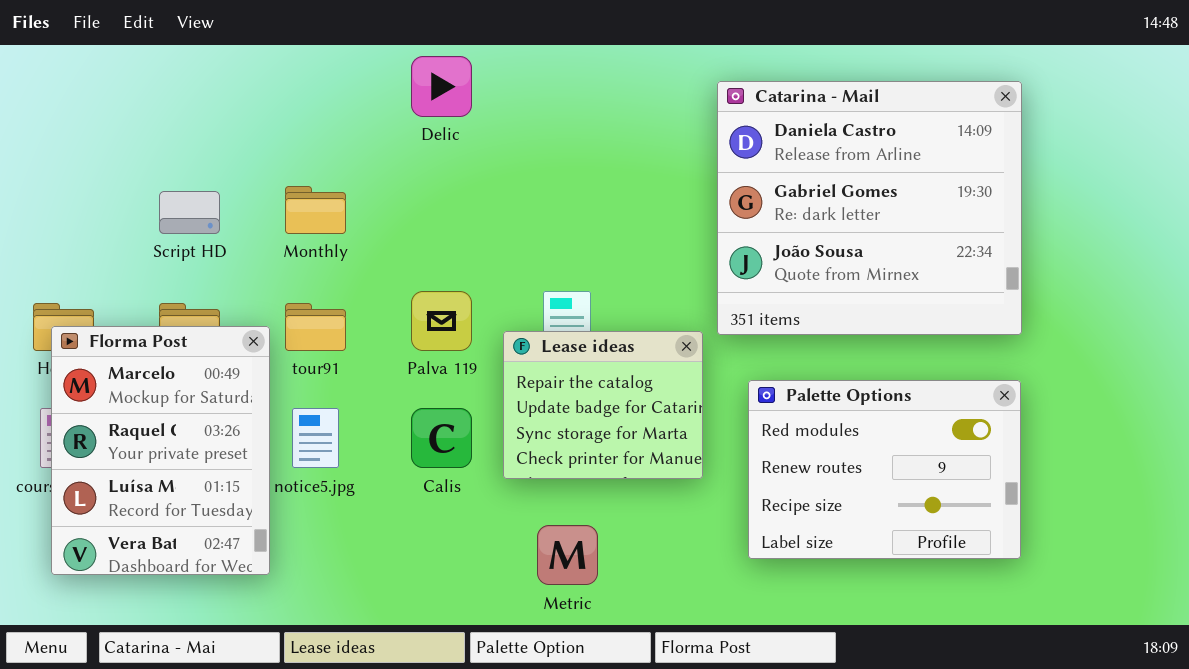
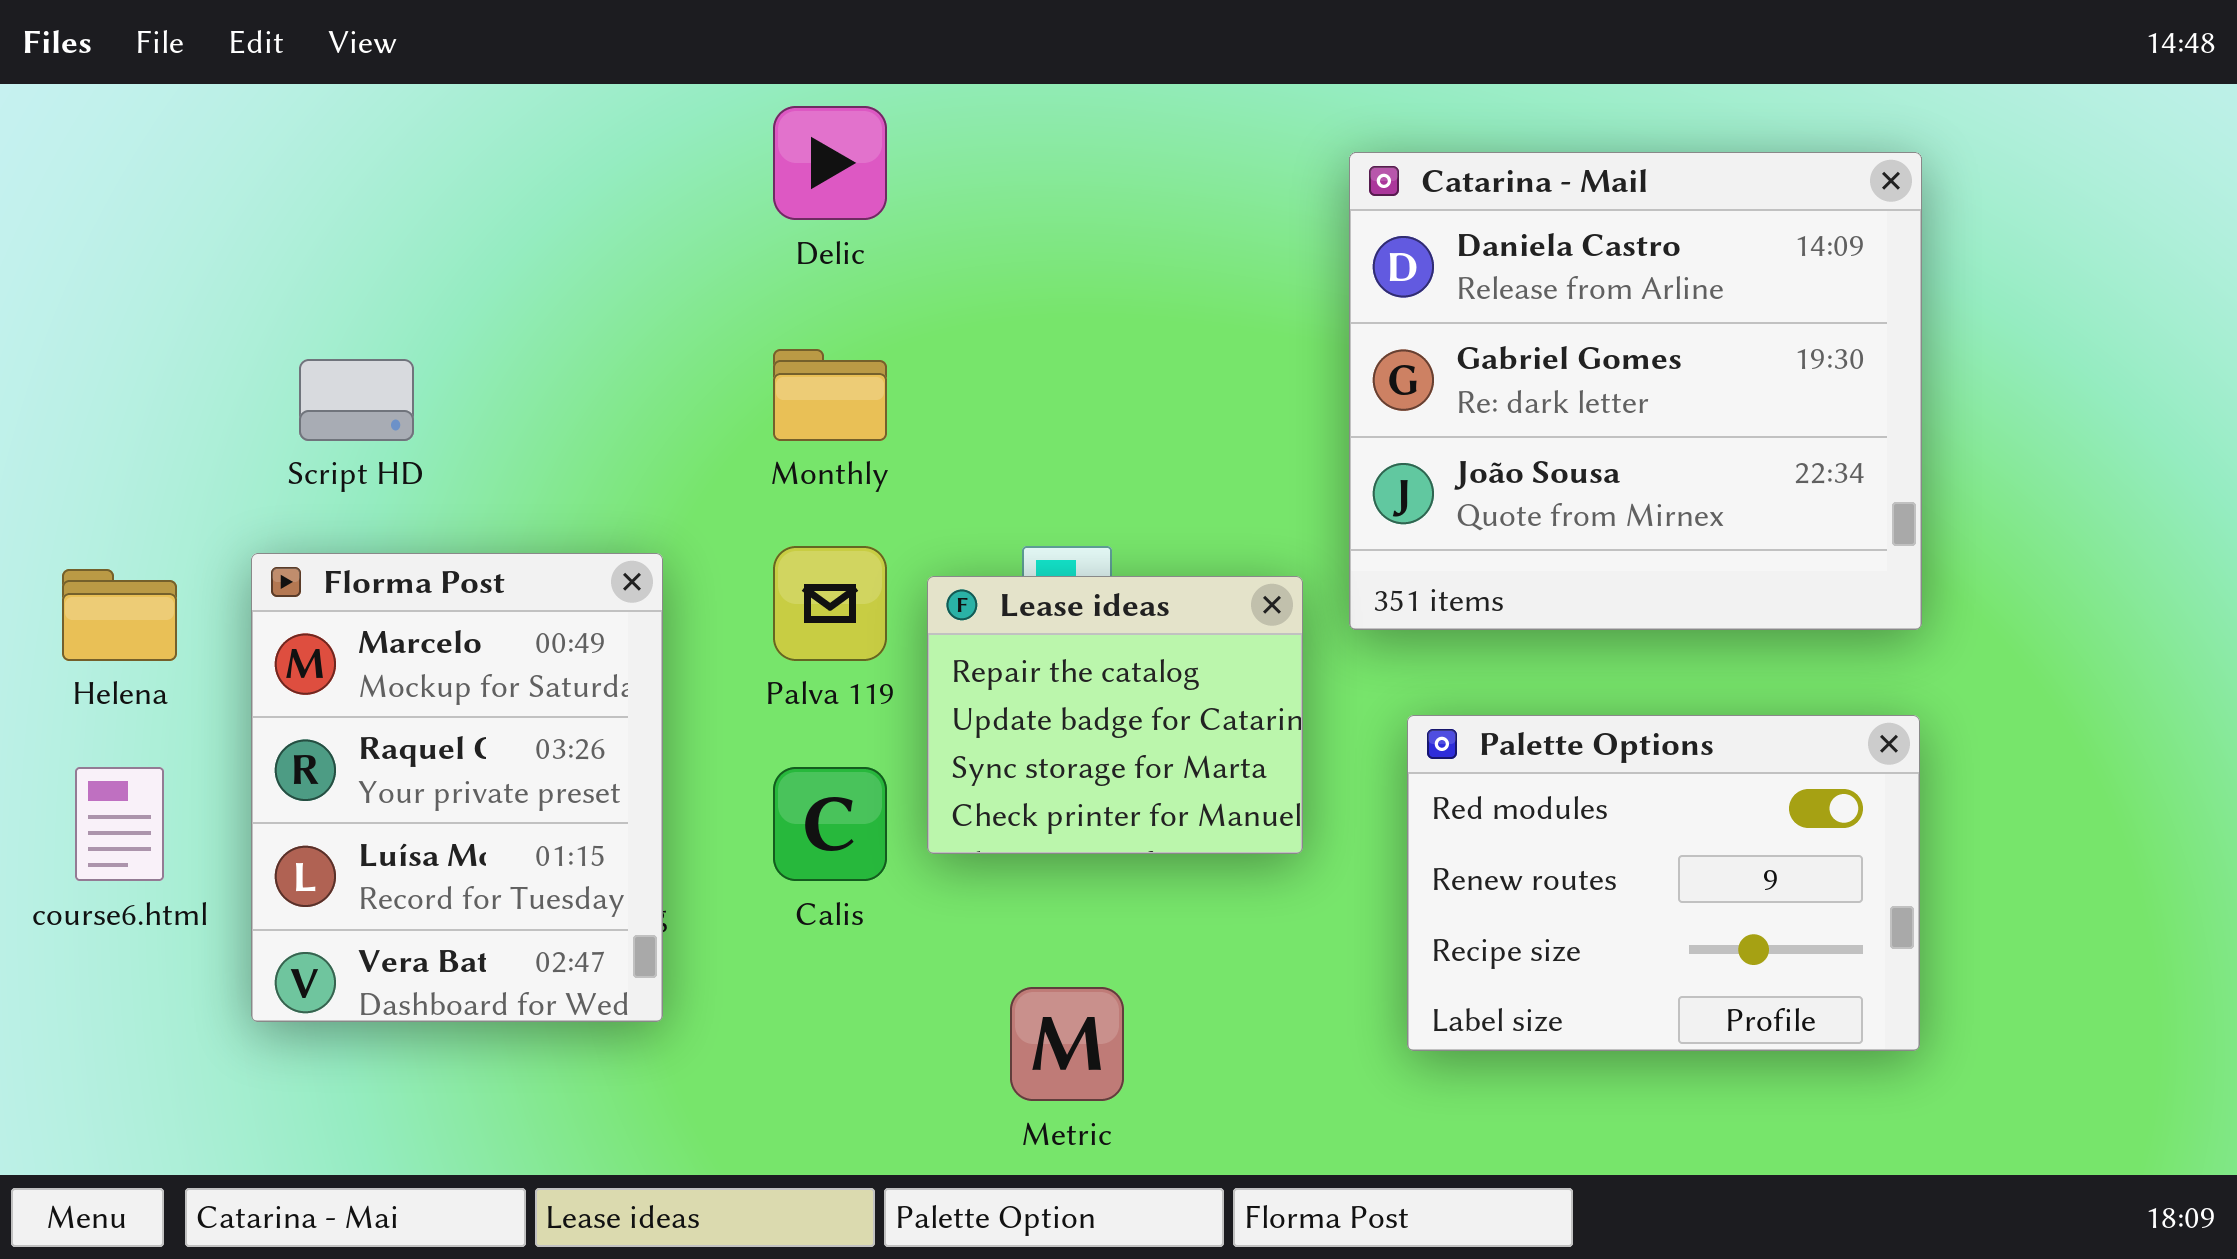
Monthly: [285,186,346,234] -> [773,349,887,441], moved
Florma Post: [51,326,270,575] -> [251,553,663,1022], moved
Lease ideas: [503,331,703,479] -> [927,576,1303,854], moved

